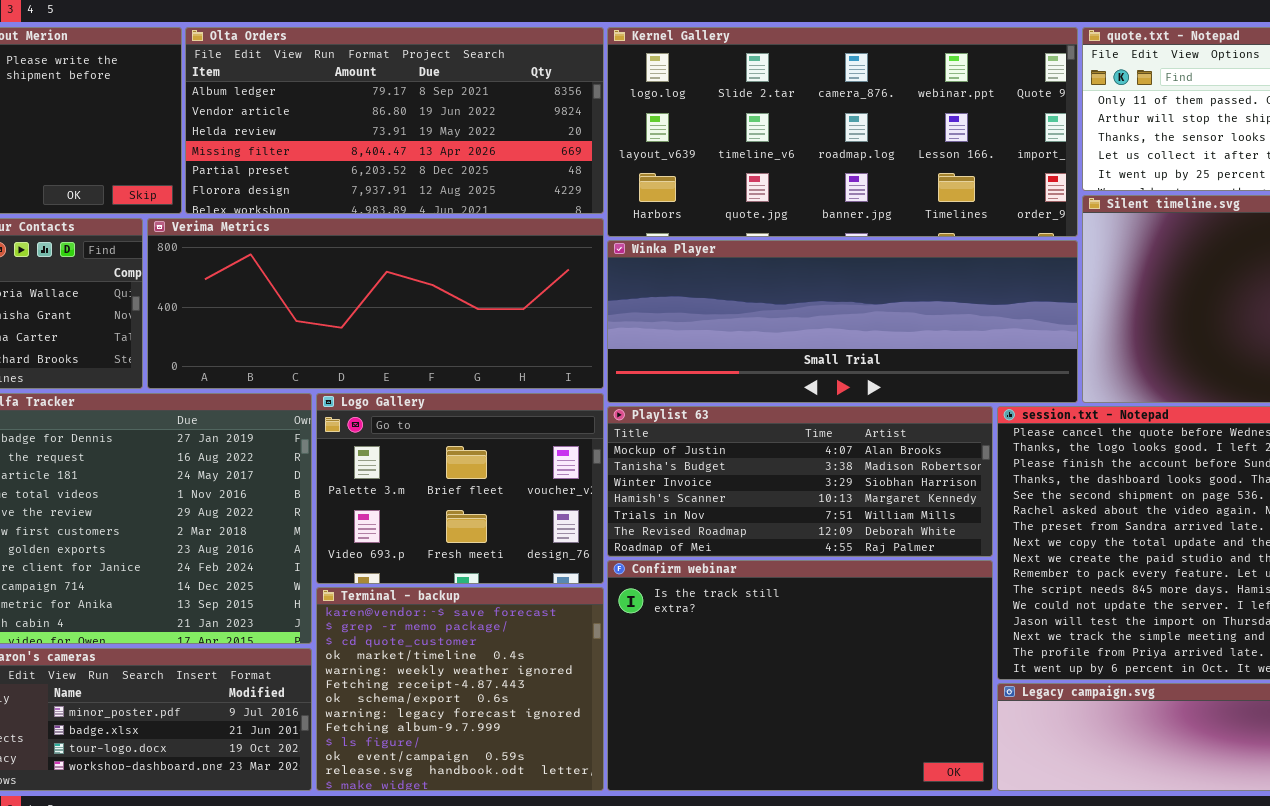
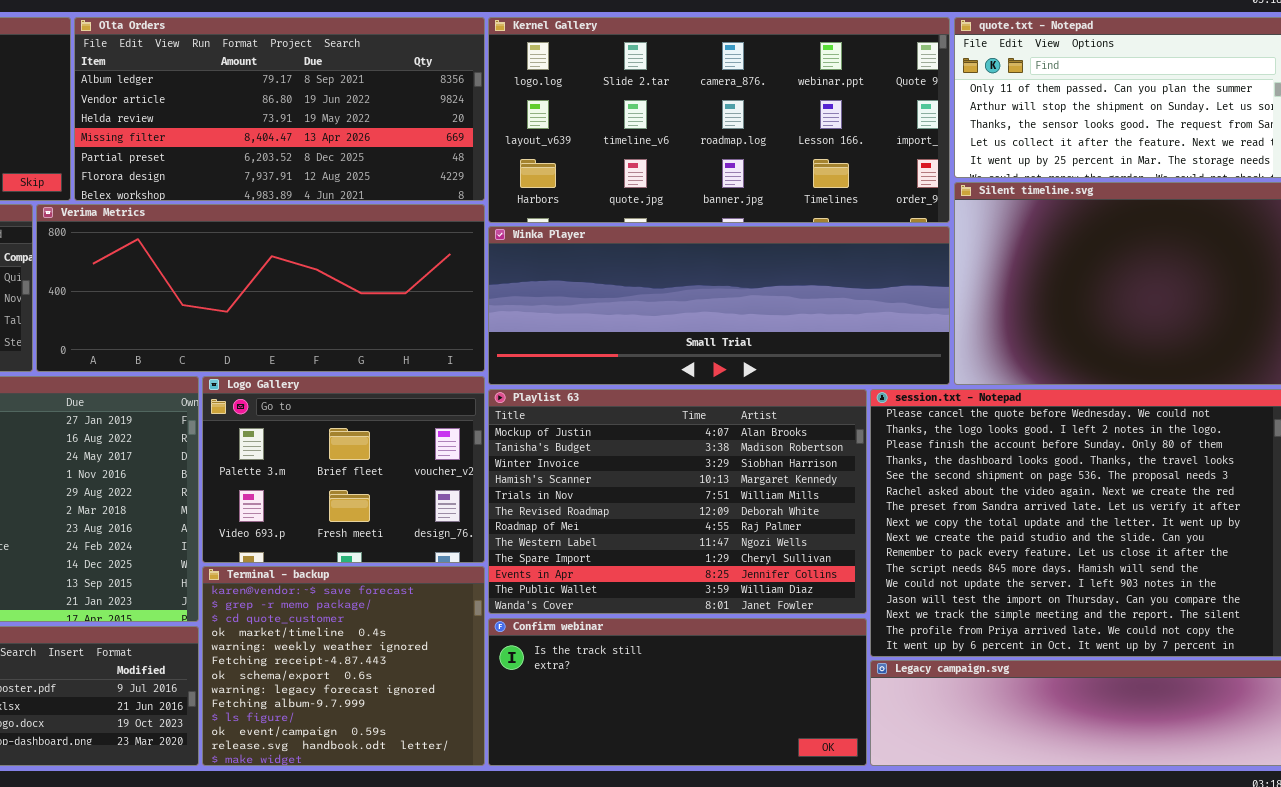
Playlist 63: [607,406,993,557] -> [488,389,867,614], resized
Confirm webinar: [607,560,993,791] -> [488,618,867,766], resized

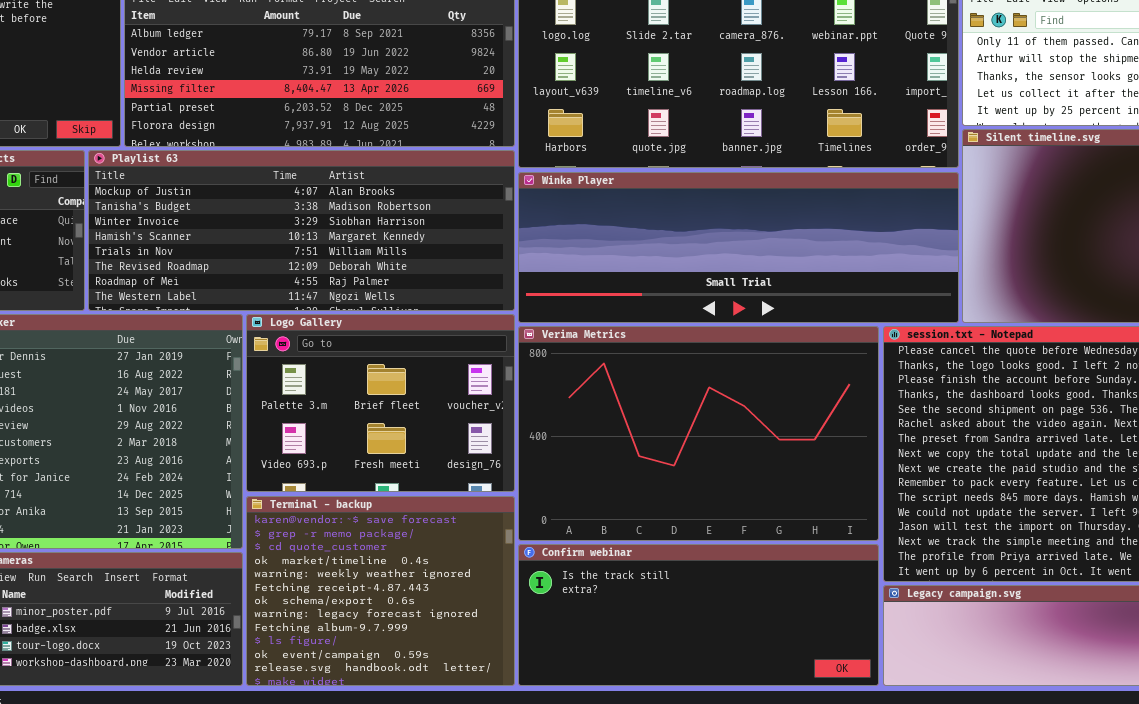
Verima Metrics: [36,204,485,372] -> [518,326,879,541], moved, resized
Playlist 63: [488,389,867,614] -> [88,150,515,311], moved, resized

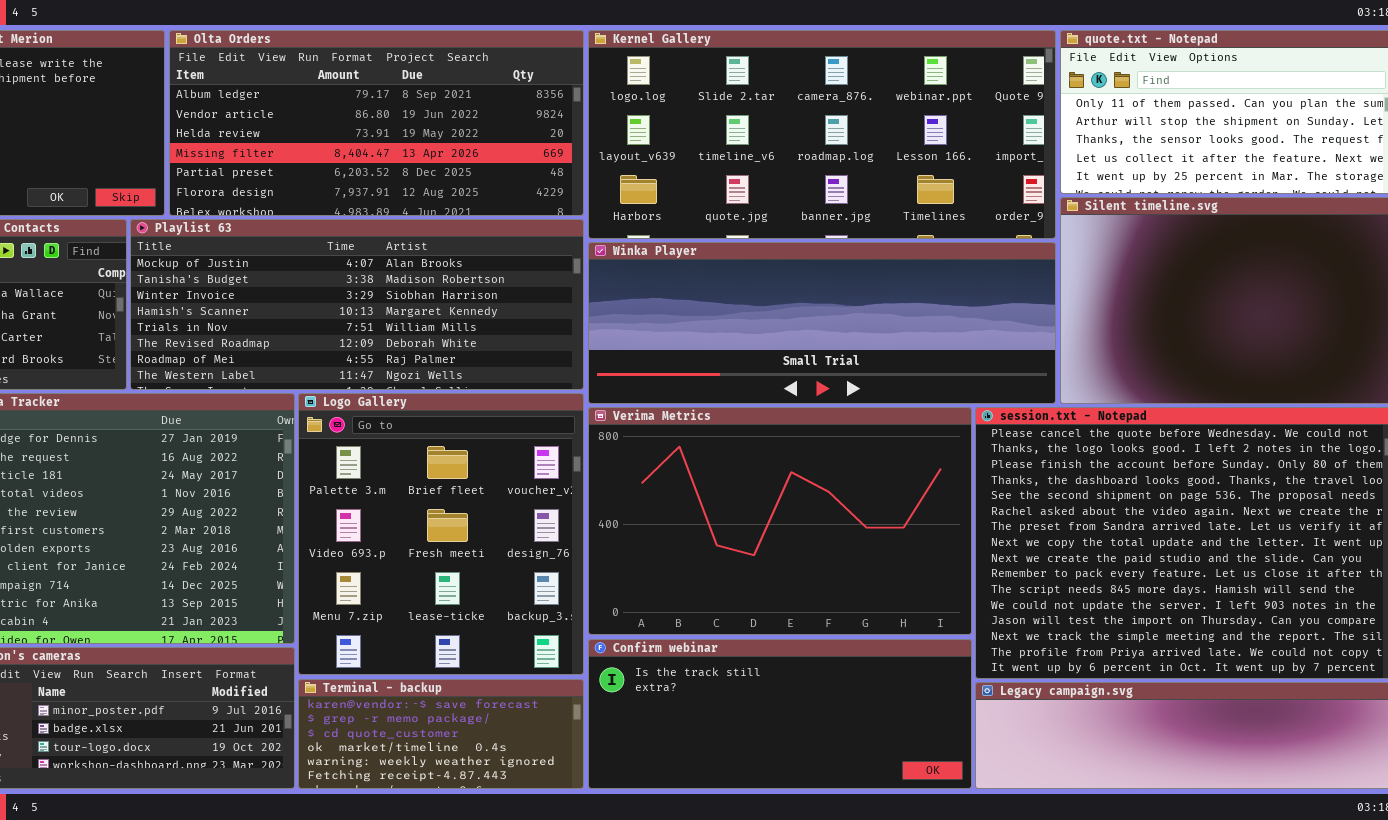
Logo Gallery: [246,314,515,492] -> [298,393,584,675], resized
Terminal - backup: [246,496,515,686] -> [298,679,584,789], resized

